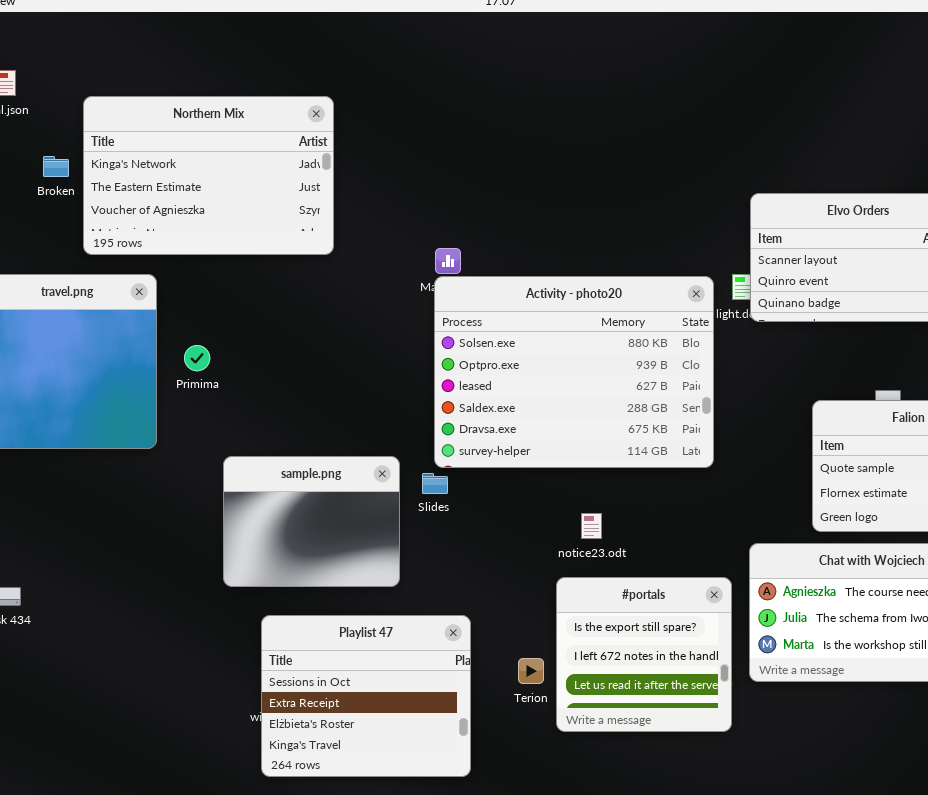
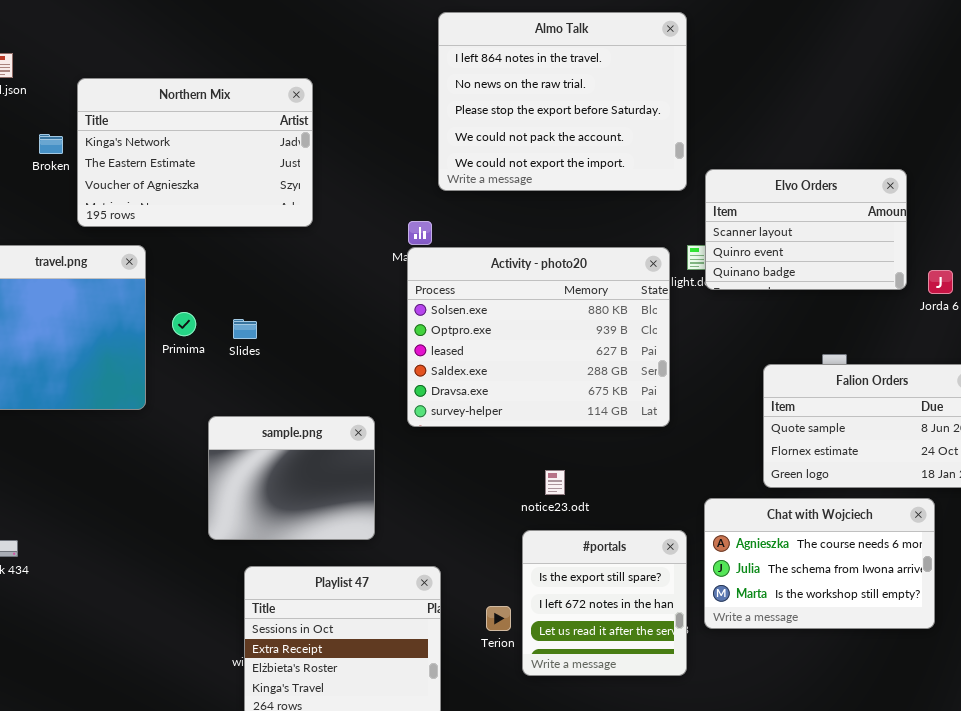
Almo Talk: none -> [438,12,687,191], opened
Slides: [422,473,448,494] -> [233,319,257,339], moved

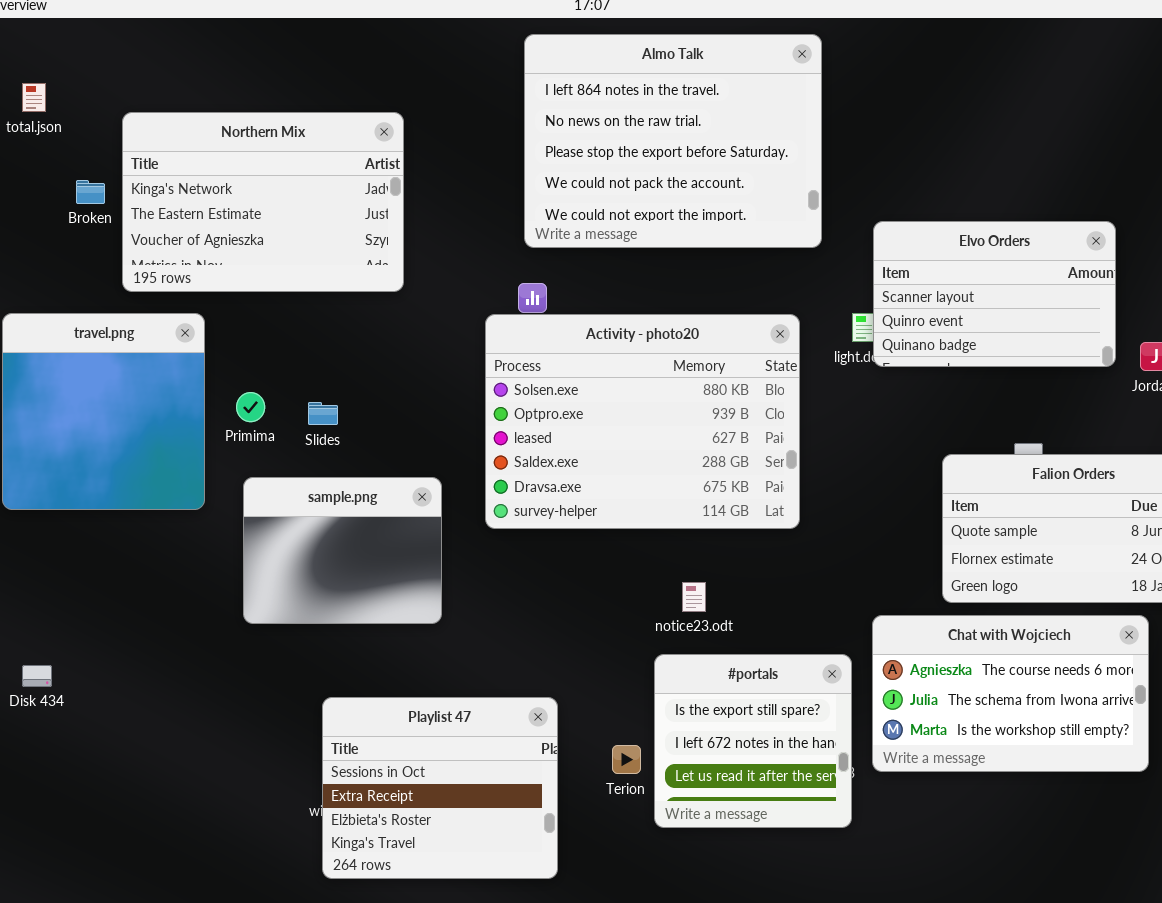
Almo Talk: [438,12,687,191] -> [524,34,822,248], moved
Activity - photo20: [407,247,670,427] -> [485,314,800,529], moved
sample.png: [208,416,375,540] -> [243,477,442,624], moved

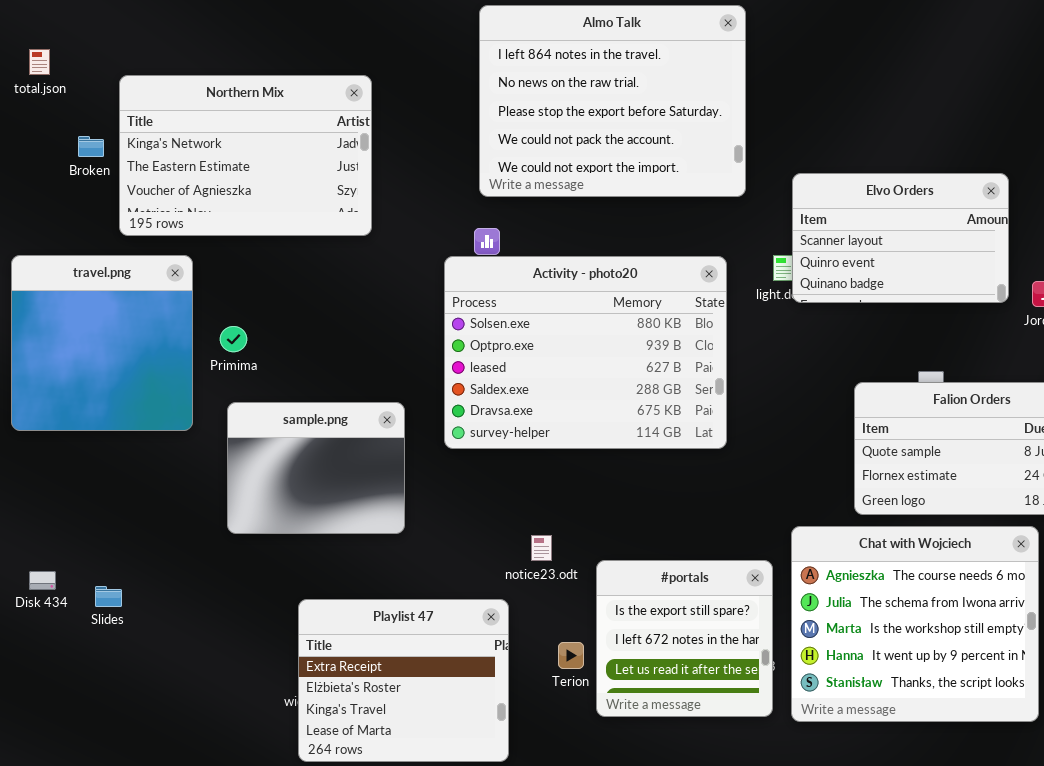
Slides: [308,402,338,425] -> [95,586,122,607], moved
notice23.odt: [682,582,706,612] -> [531,535,552,561], moved
Chat with Wojciech: [872,615,1149,772] -> [791,526,1039,722], resized
Playlist 47: [322,697,558,879] -> [298,599,509,762], scrolled down 1 row

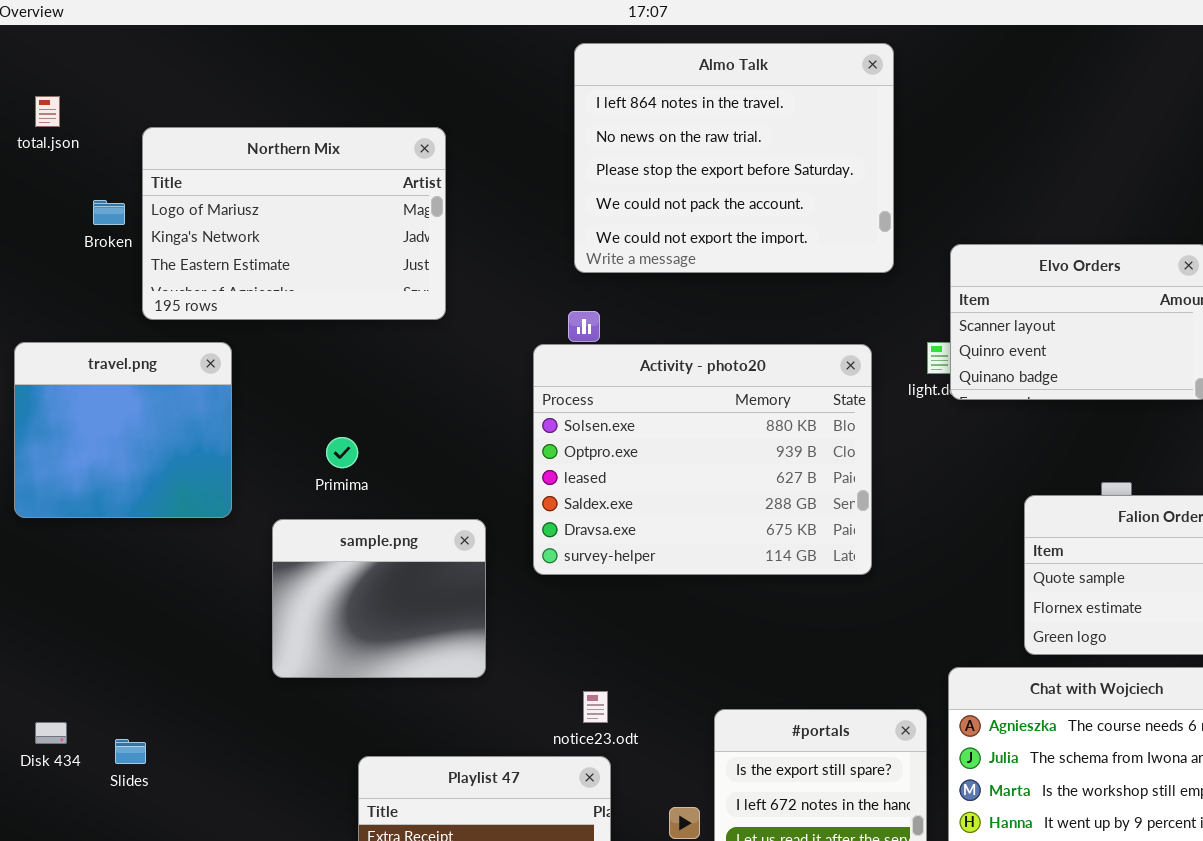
Northern Mix: [119,75,372,236] -> [142,127,446,320], scrolled up 1 row
travel.png: [11,255,193,431] -> [14,342,232,518], resized
Primima: [220,326,247,352] -> [326,437,358,468], moved
notice23.odt: [531,535,552,561] -> [583,691,608,723], moved

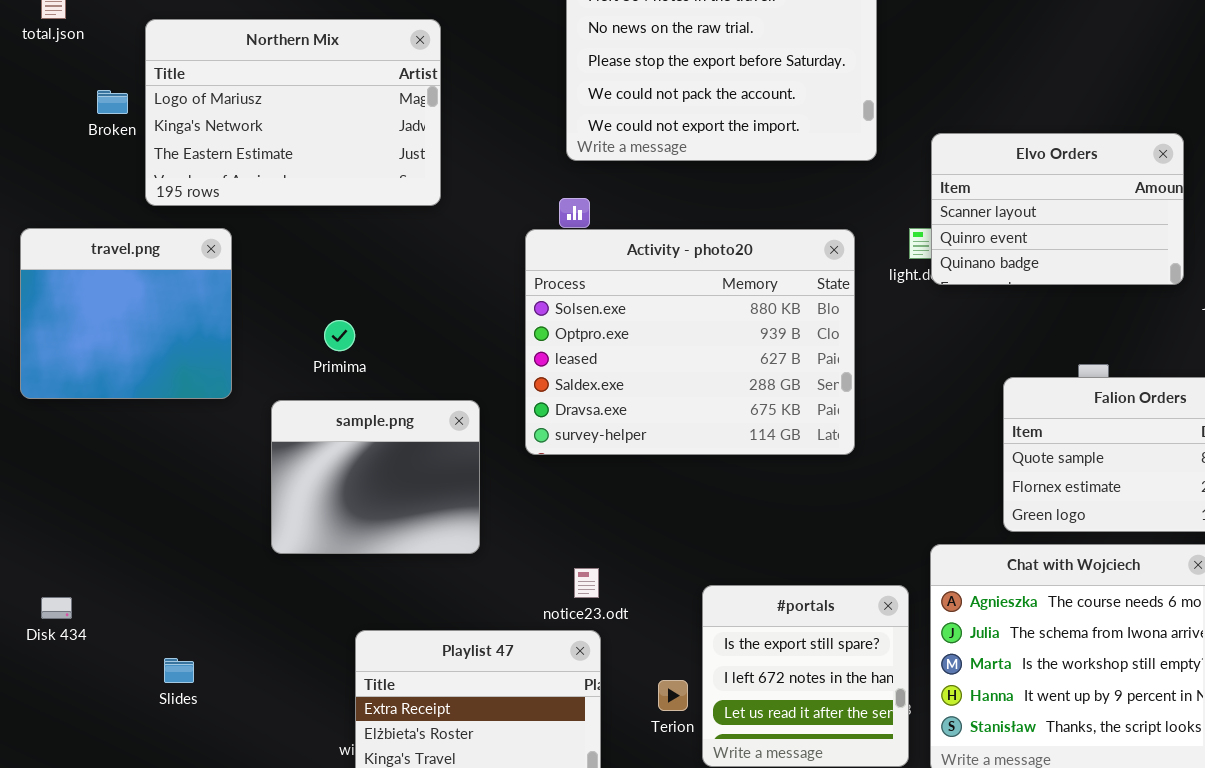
Slides: [115,739,146,764] -> [164,658,194,683], moved

